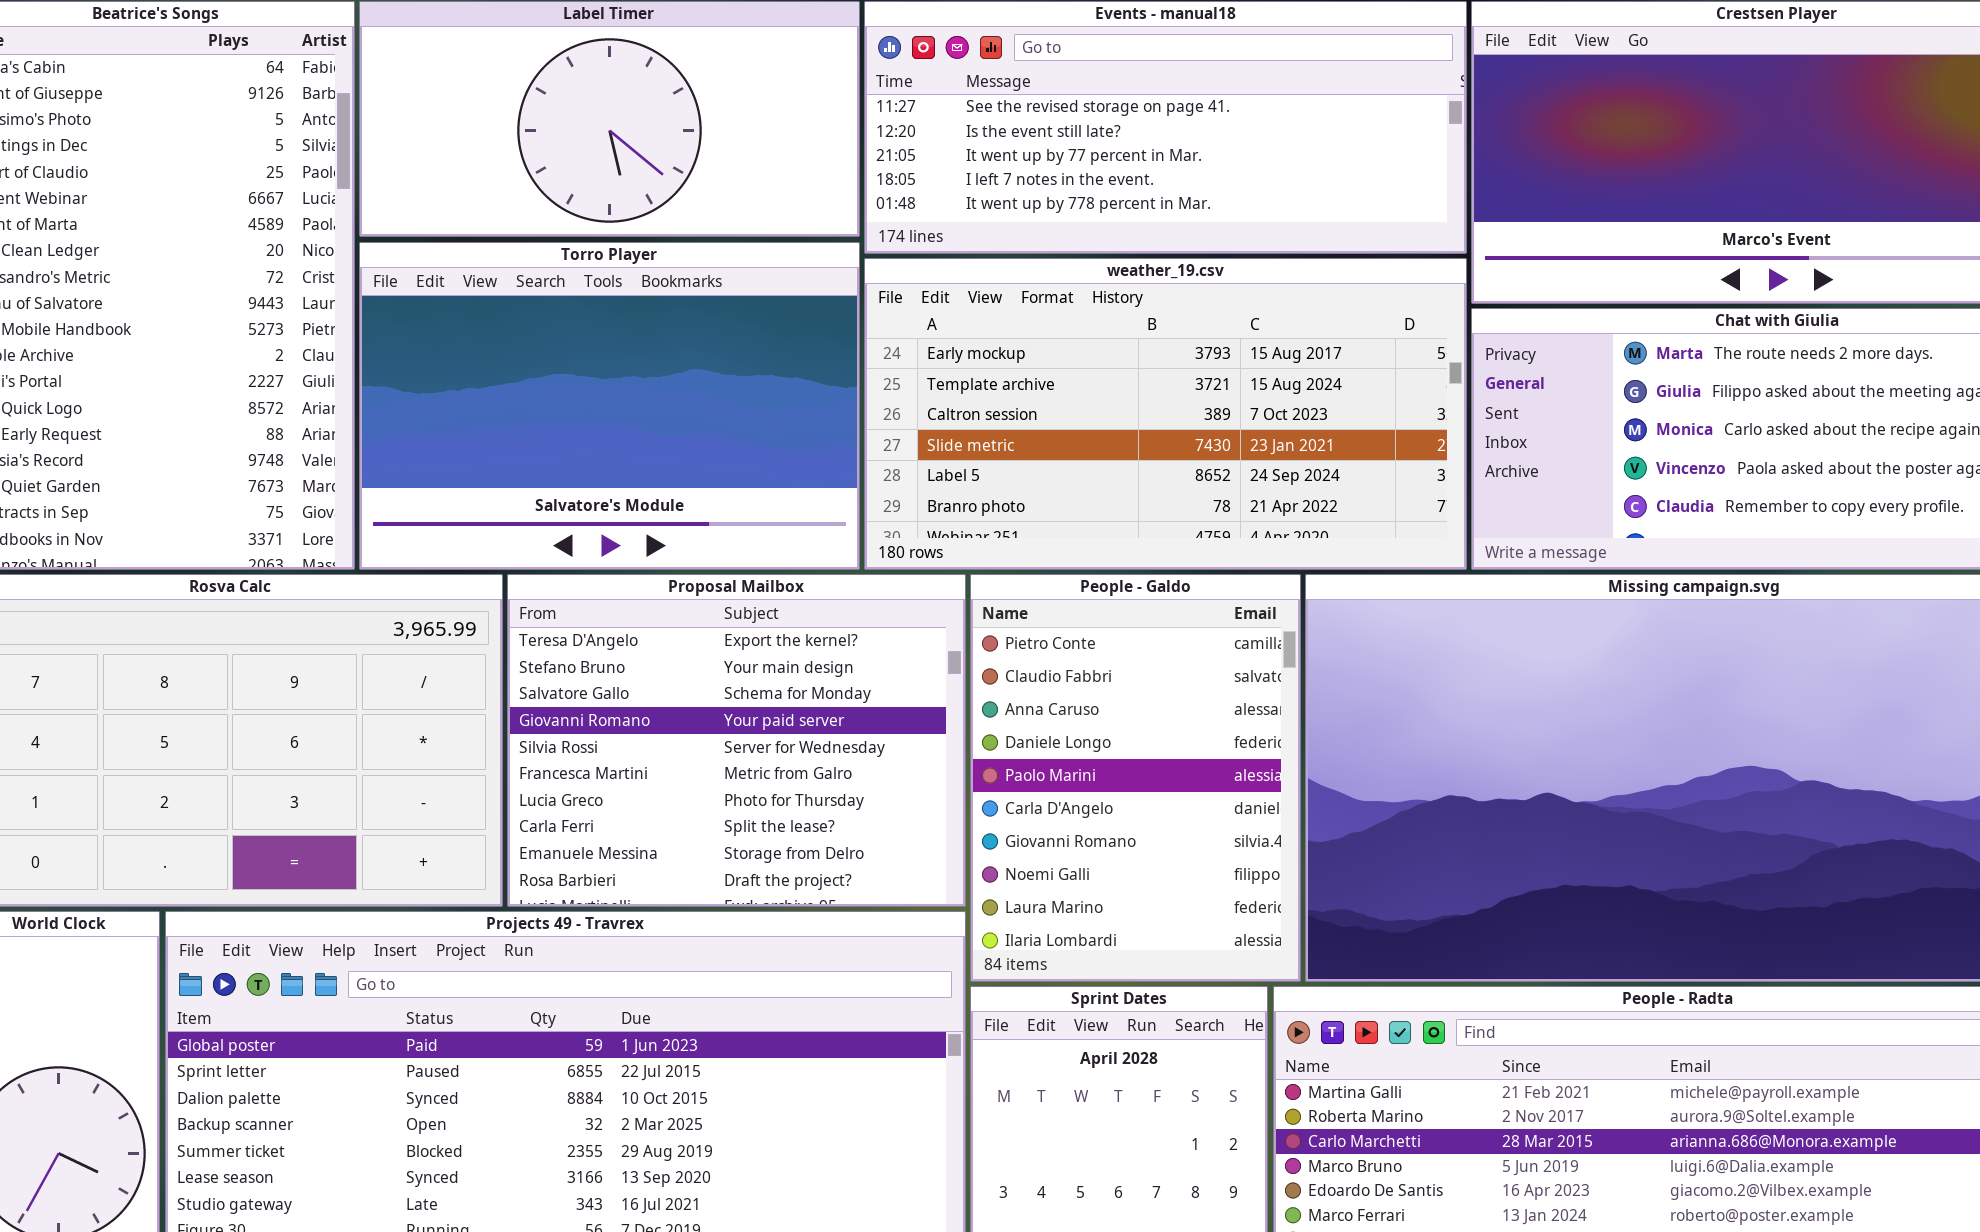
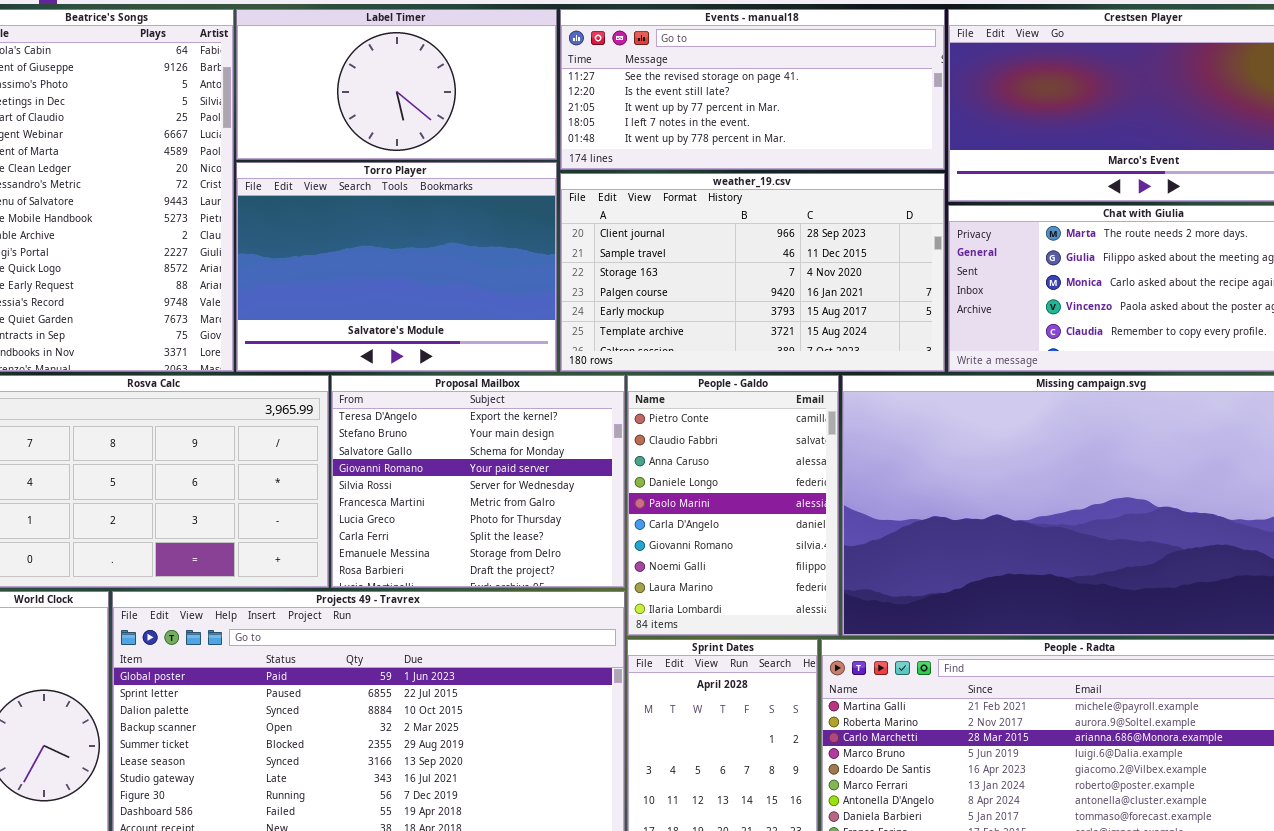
weather_19.csv: [864,258,1467,570] -> [560,173,945,372], scrolled up 4 rows

